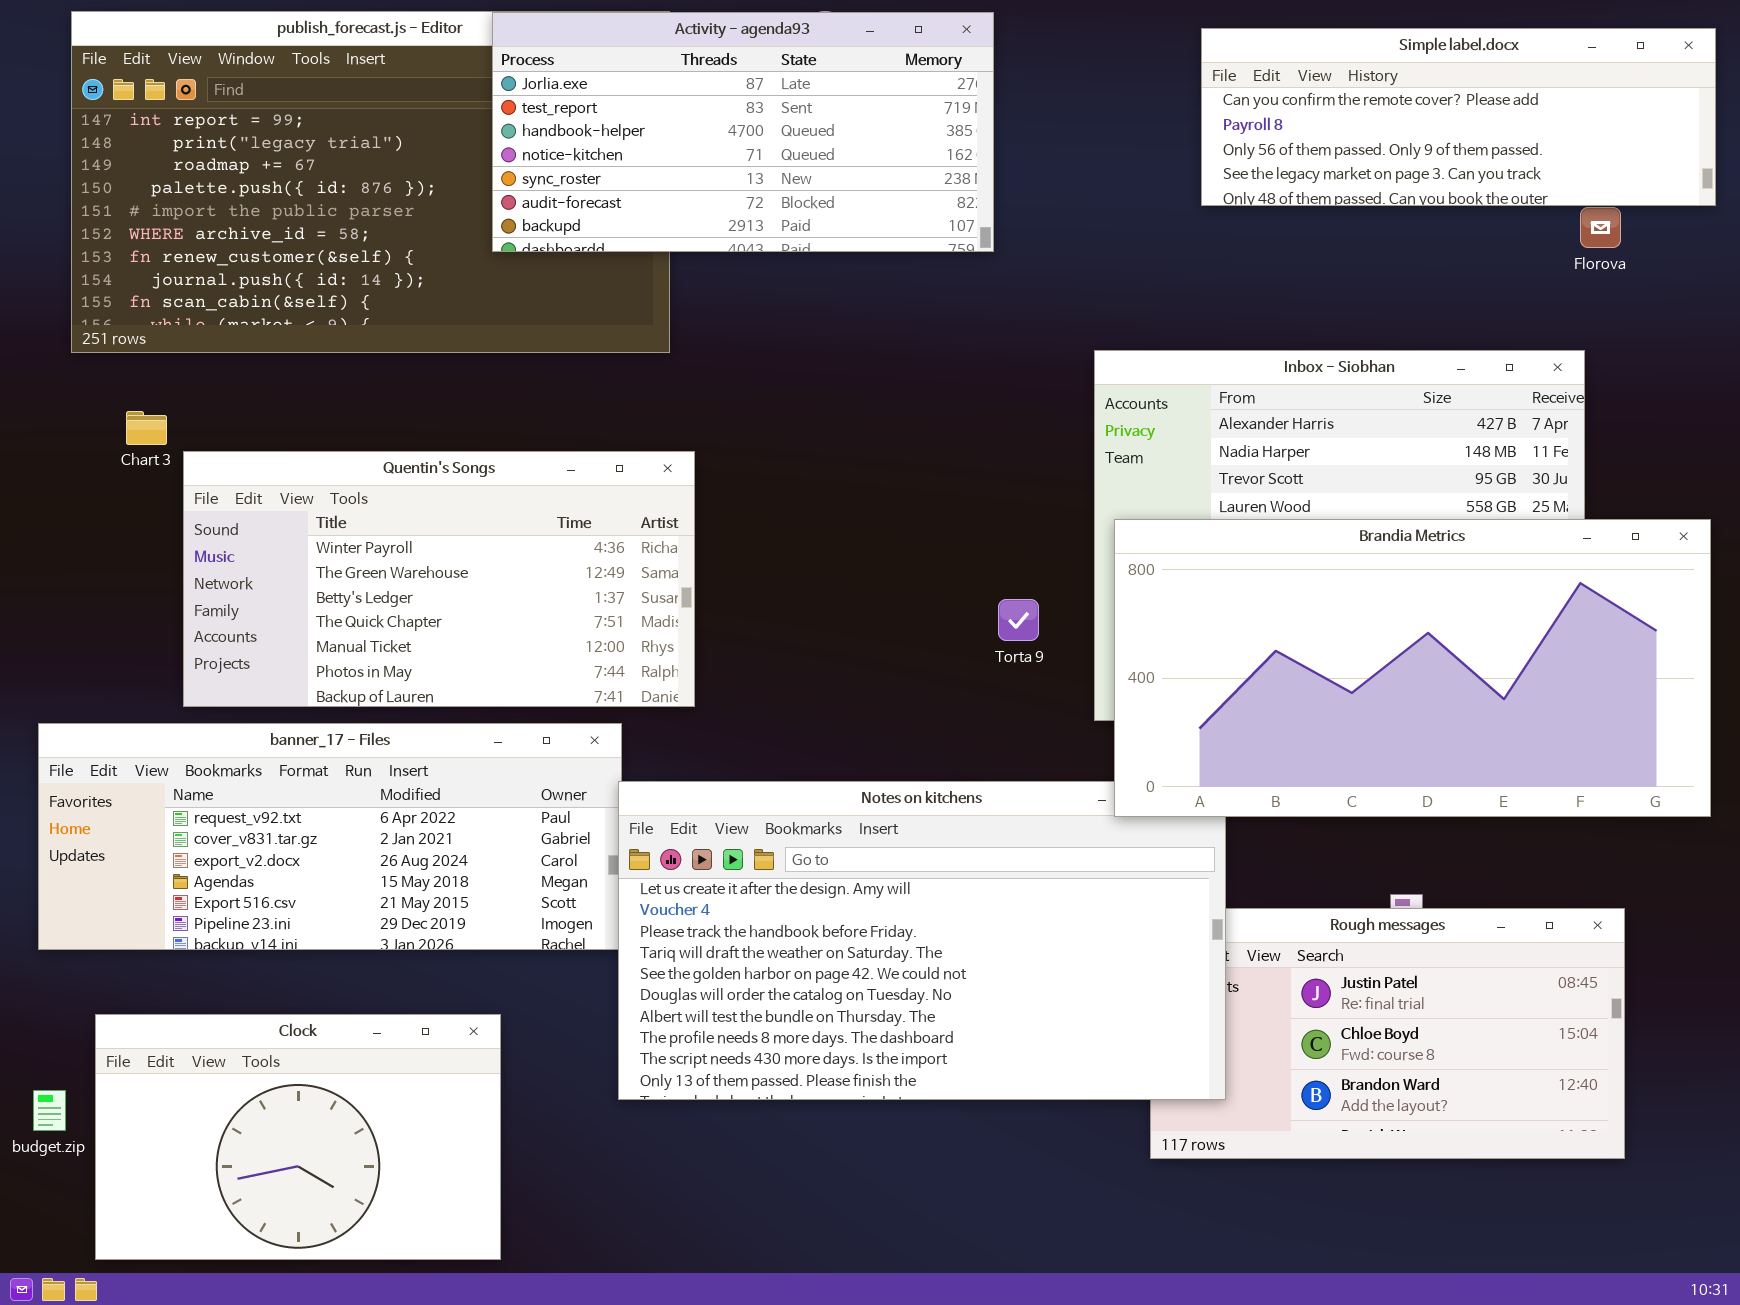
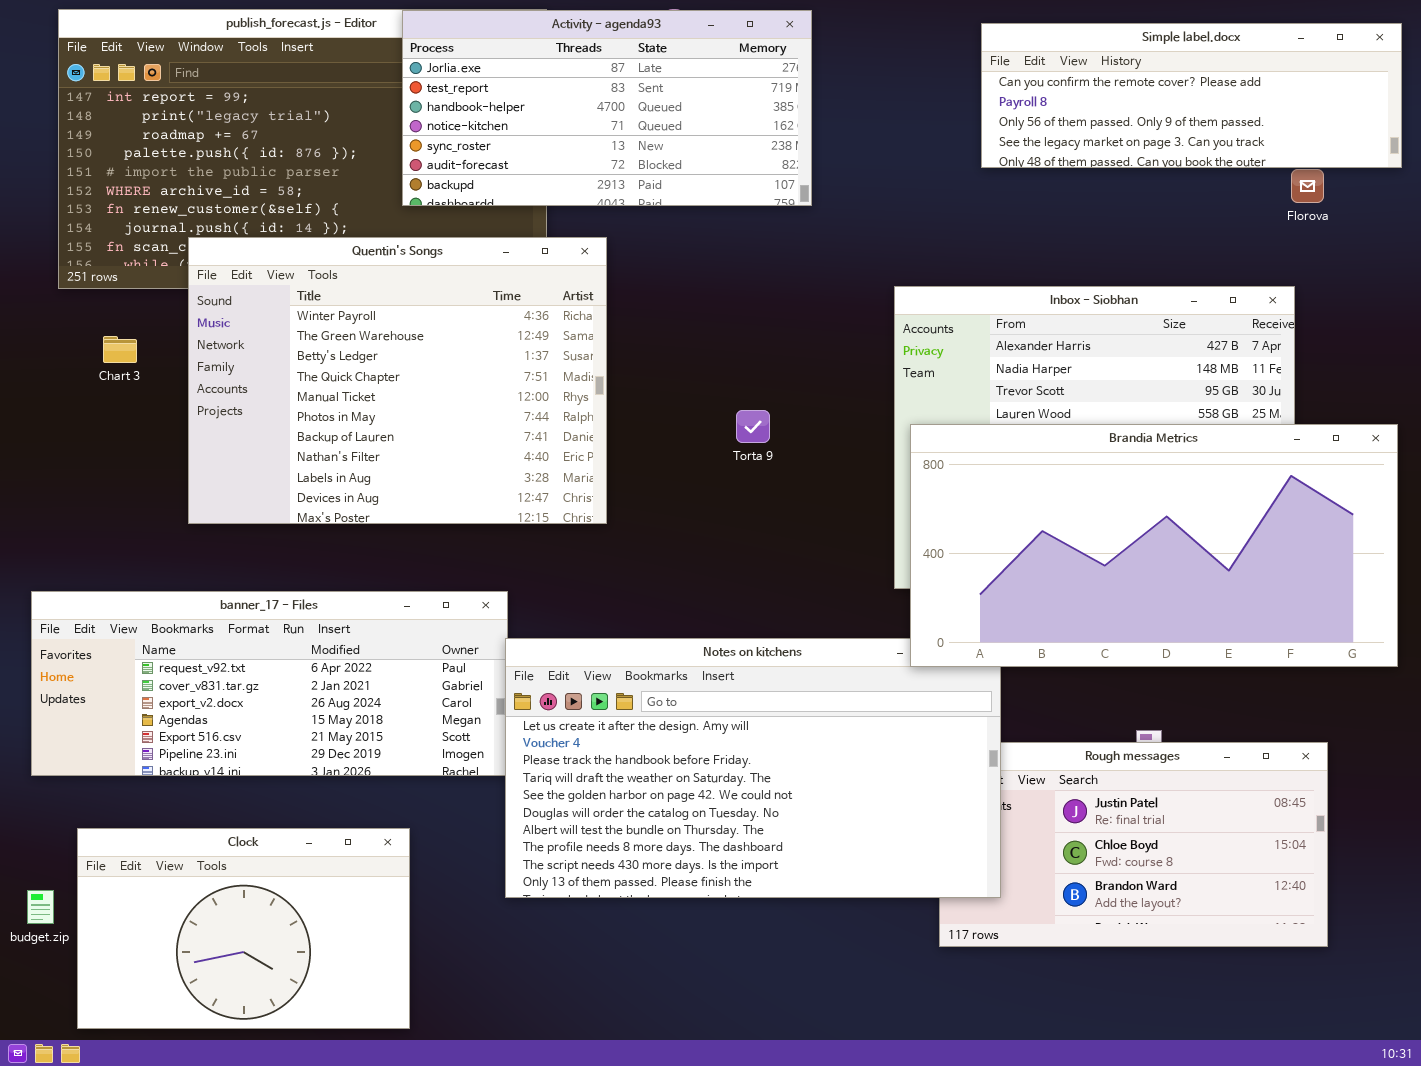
Quentin's Songs: [183,451,695,707] -> [188,237,607,524], moved, resized
Torta 9: [998,599,1039,641] -> [736,410,770,443], moved

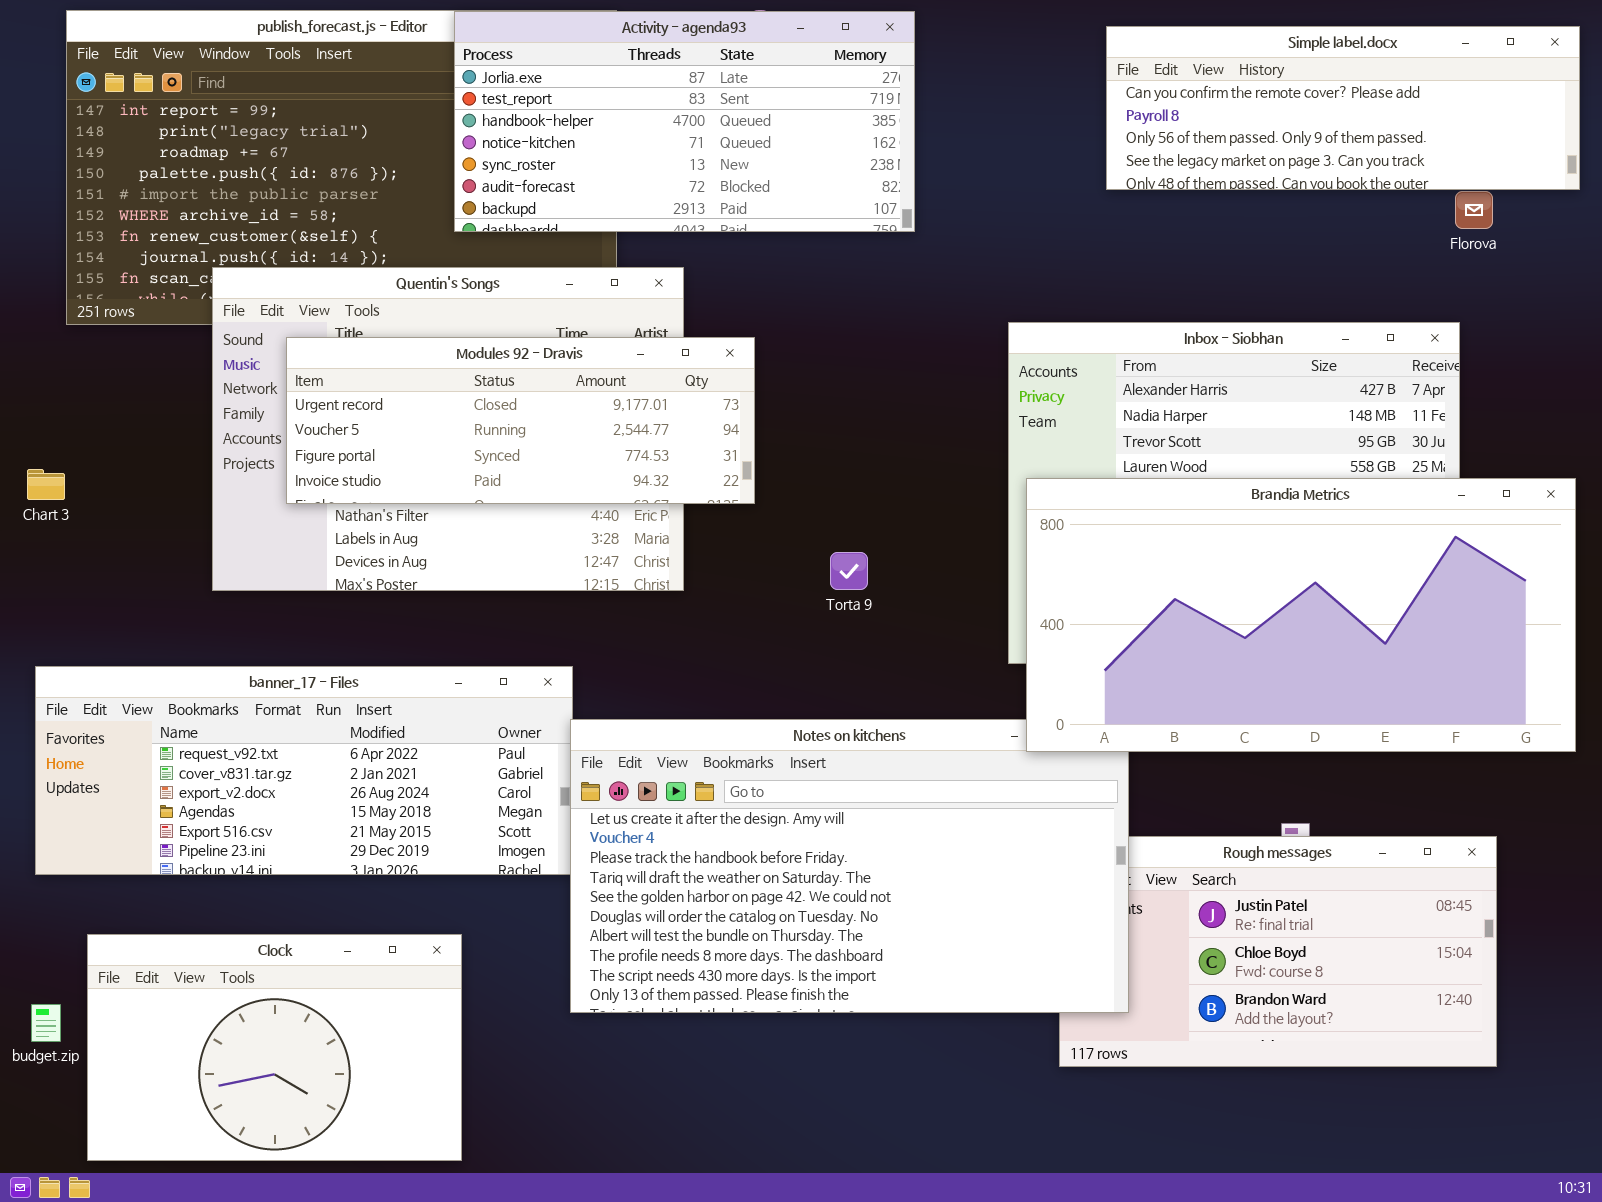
Modules 92 - Dravis: none -> [286,337,755,504], opened
Chart 3: [103,336,137,363] -> [27,469,65,500], moved
Torta 9: [736,410,770,443] -> [830,552,868,590], moved

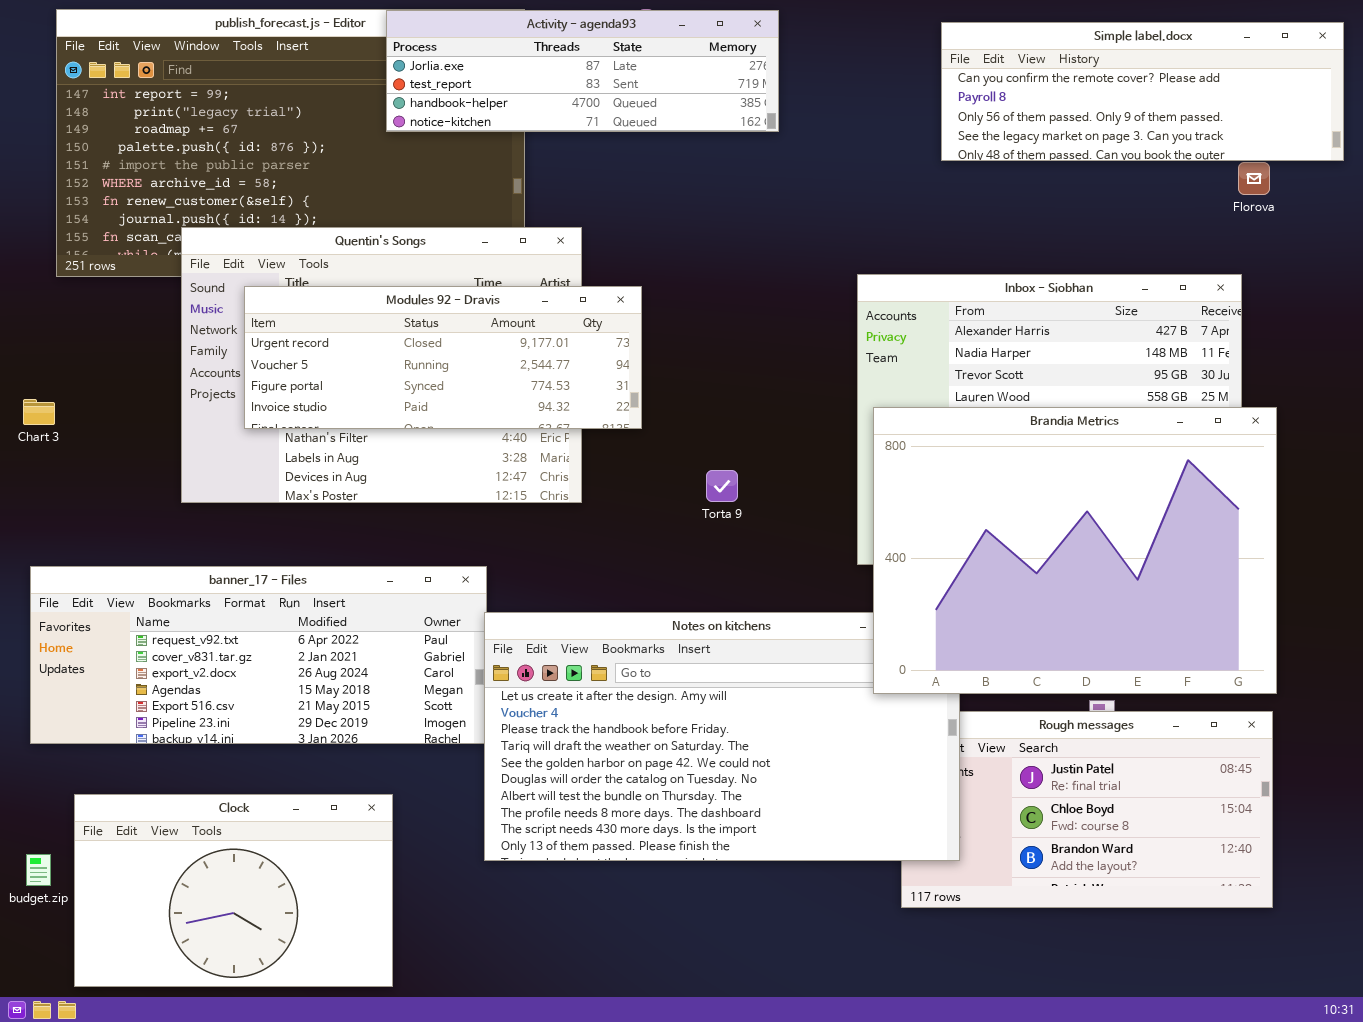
Activity - agenda93: [454,11,915,232] -> [386,10,779,132], resized
Brandia Metrics: [1026,478,1576,752] -> [873,407,1277,694], resized

